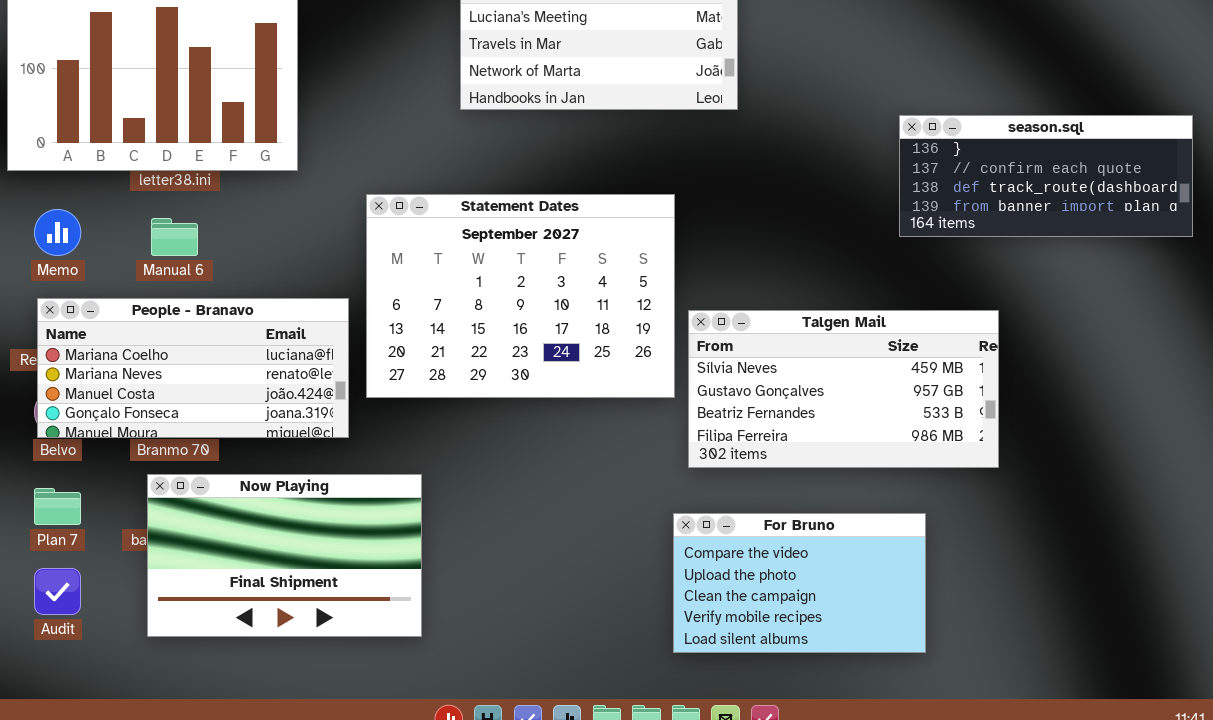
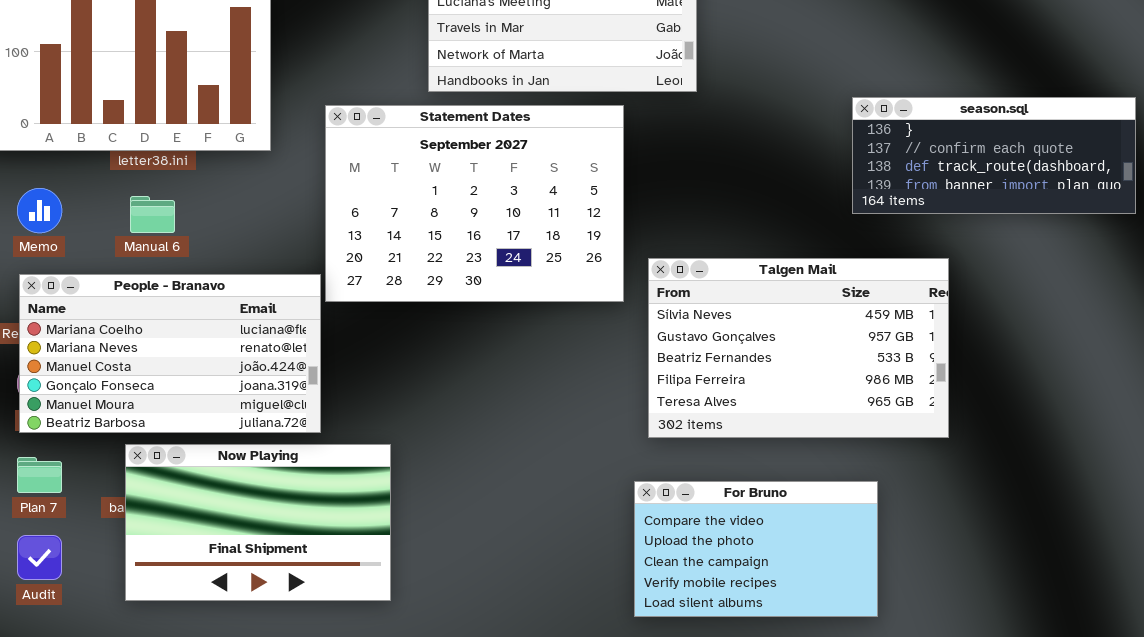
Statement Dates: [366,194,675,398] -> [325,105,624,302], moved
People - Branavo: [37,298,349,438] -> [19,274,321,433], resized
Talgen Mail: [688,310,999,468] -> [648,258,949,438], resized

